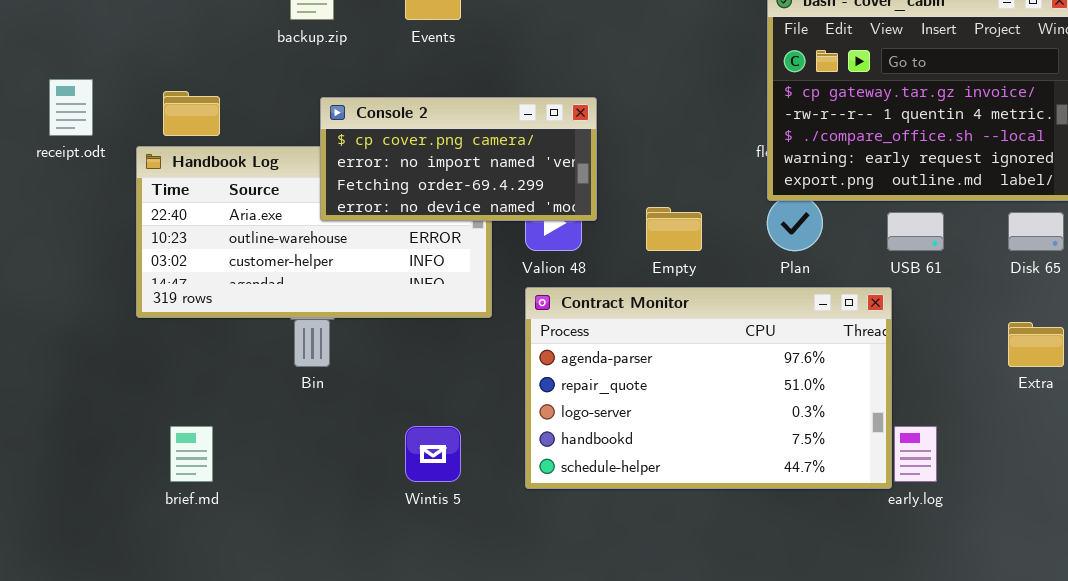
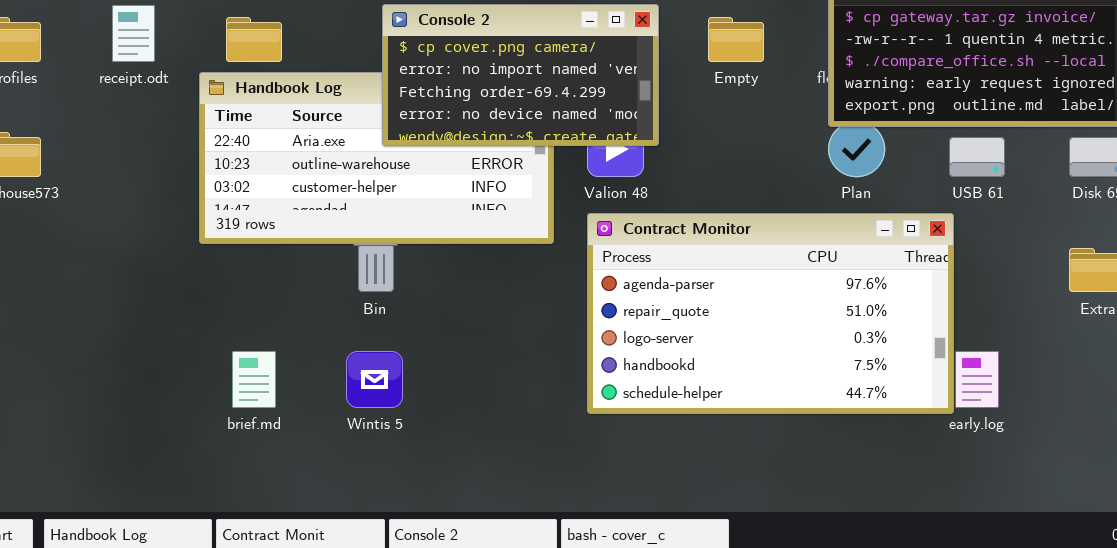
Console 2: [320,97,597,221] -> [382,4,659,146], resized
Empty: [646,207,702,251] -> [708,17,764,62], moved
Wintis 5: [405,426,461,482] -> [346,351,403,408], moved

